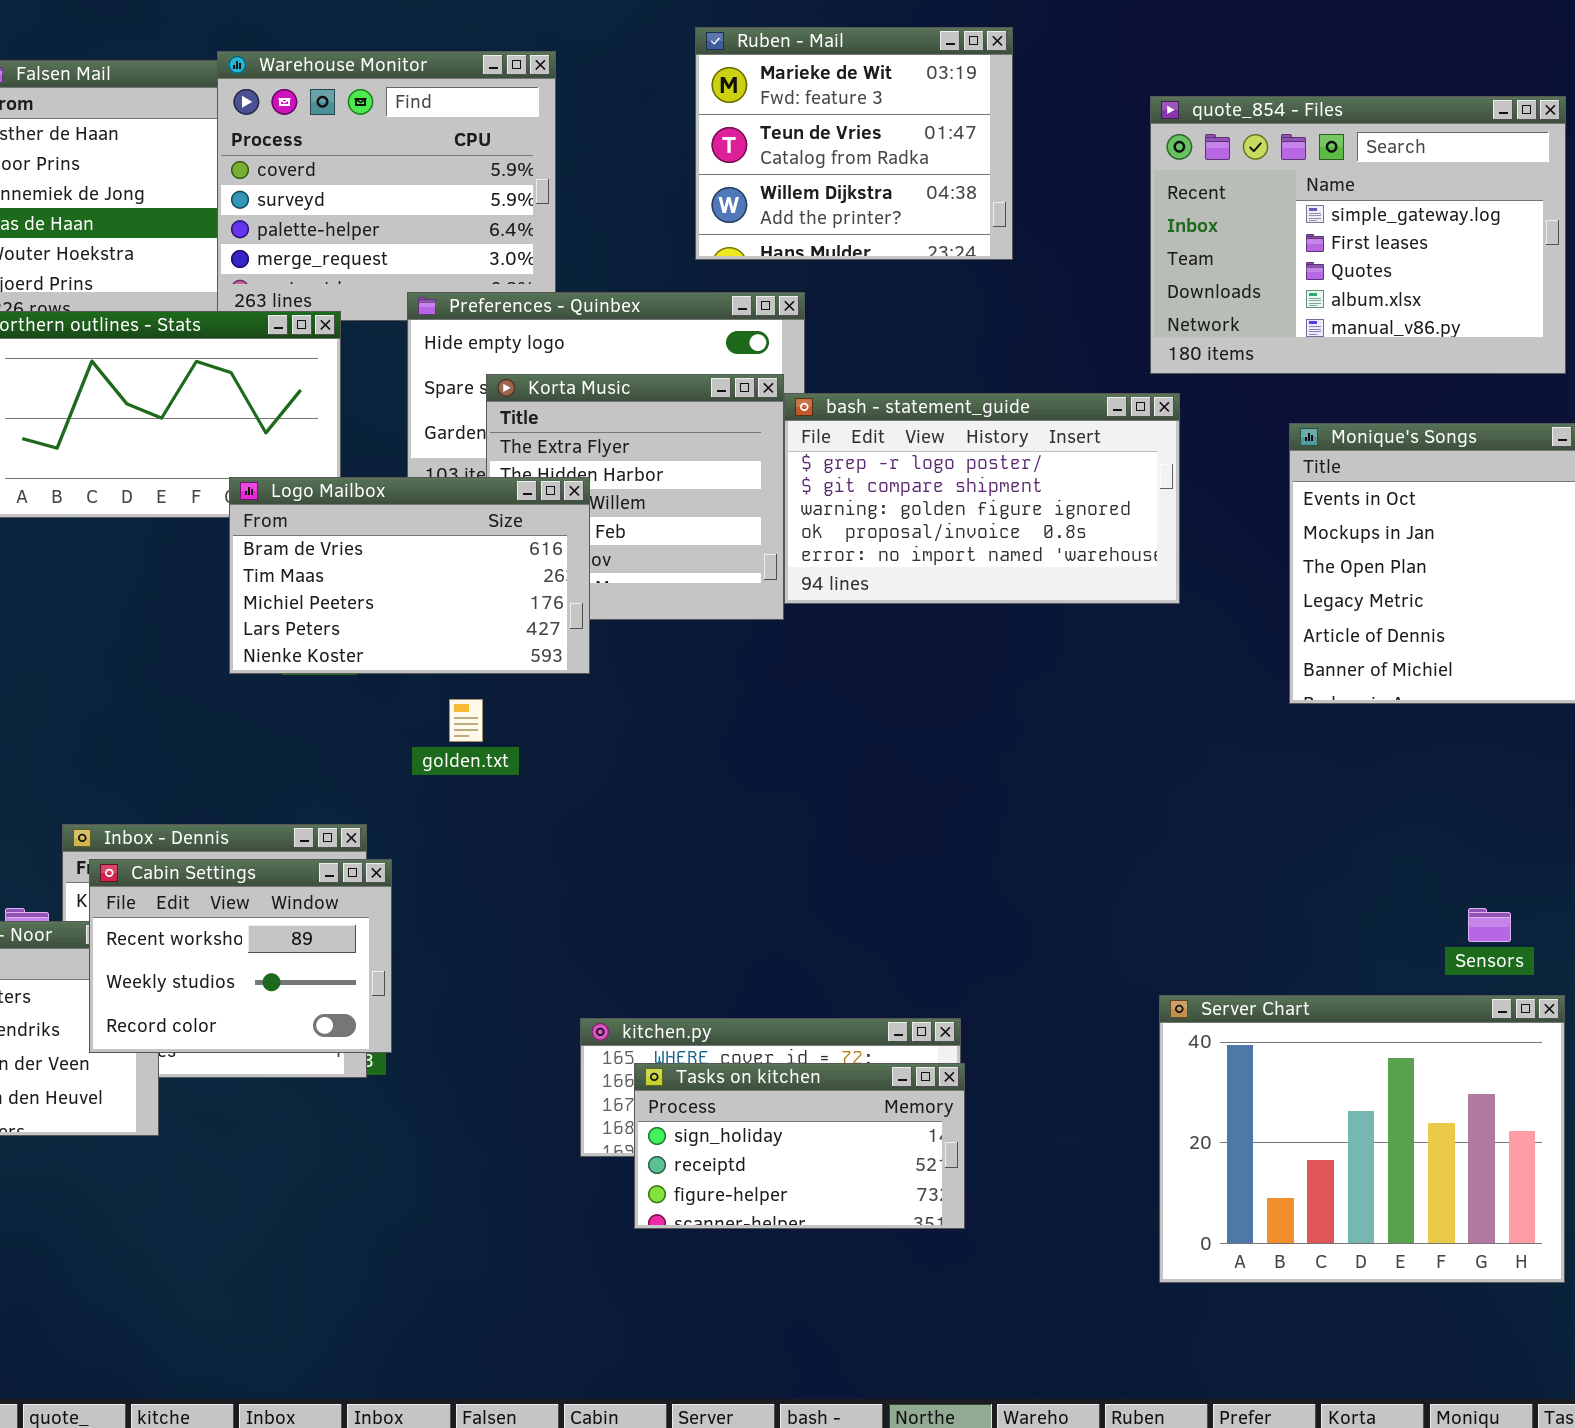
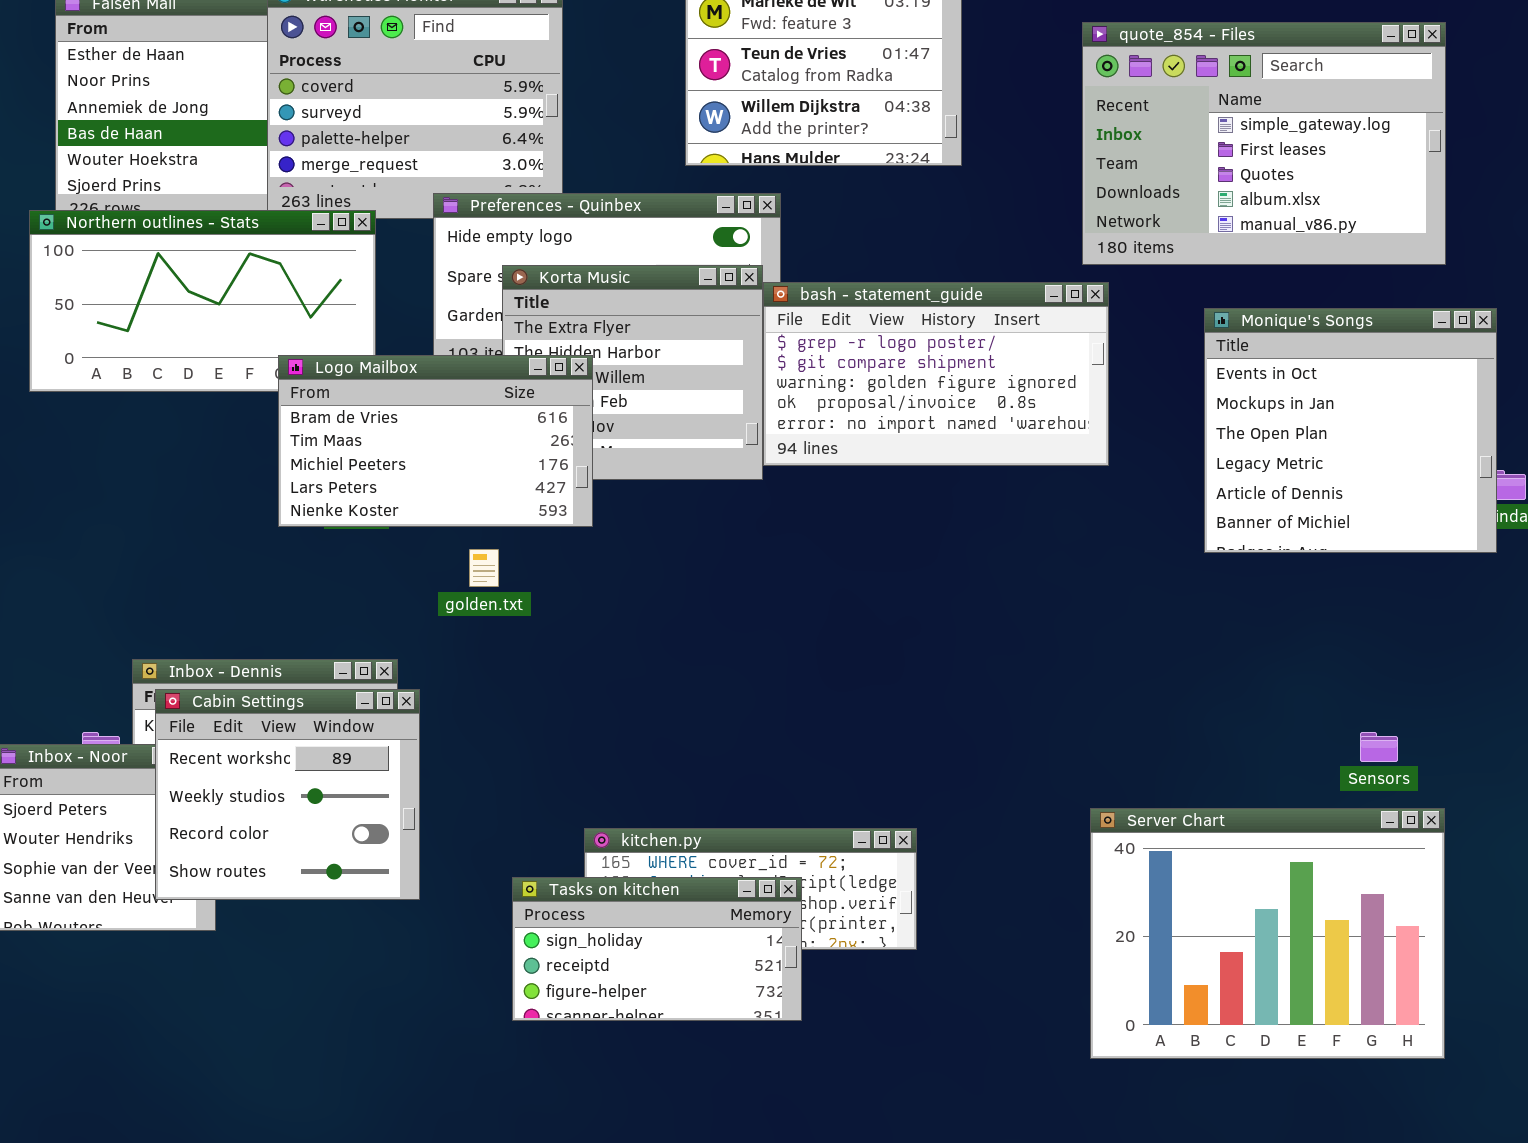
Cabin Settings: [89,859,392,1053] -> [155,689,420,900], resized
Tasks on kitchen: [634,1063,965,1229] -> [512,877,802,1021], moved

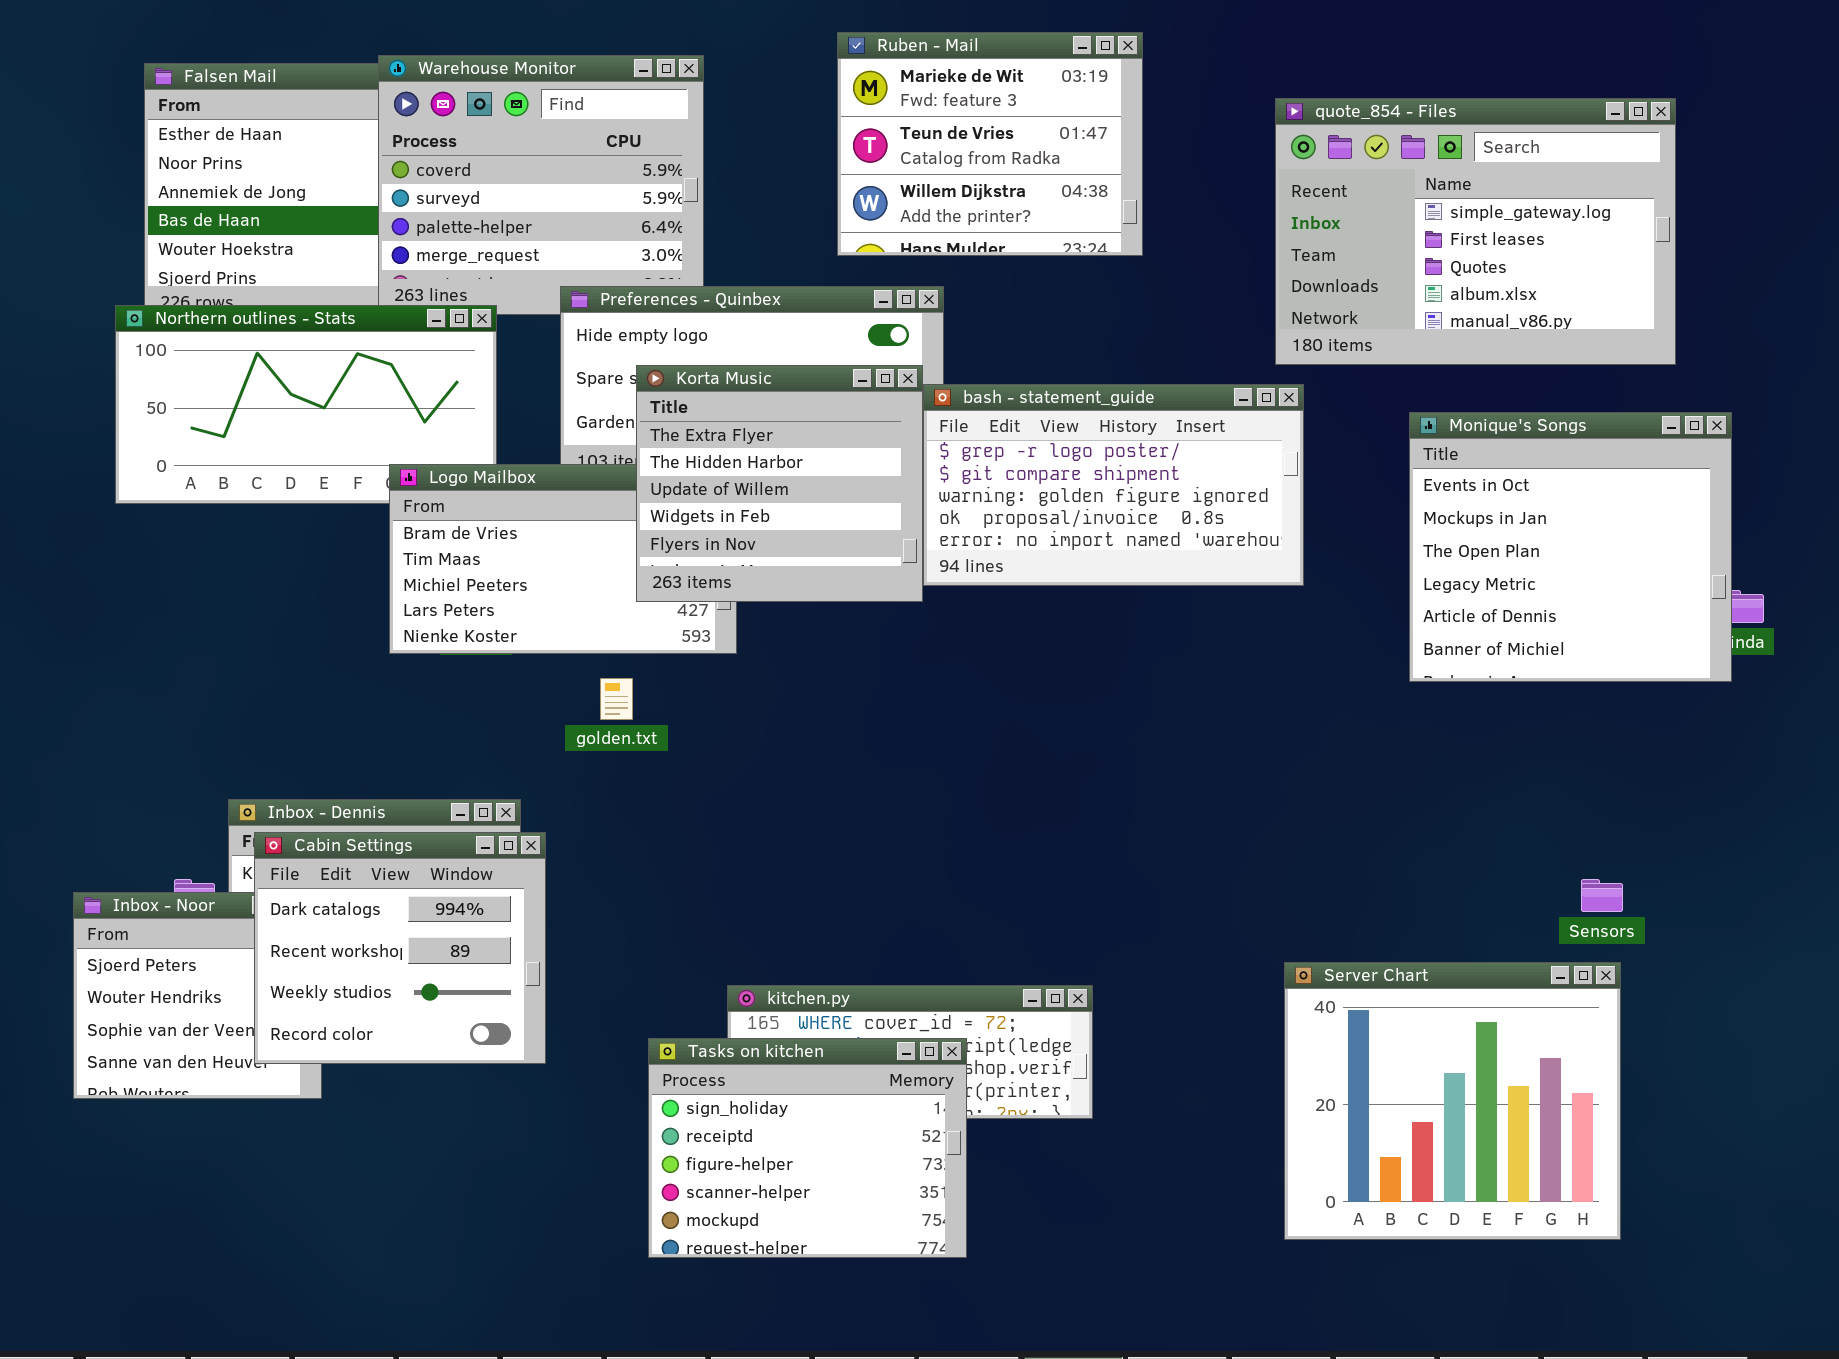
Korta Music: [502,265,763,480] -> [636,365,923,602], raised
Cabin Settings: [155,689,420,900] -> [254,832,546,1064], scrolled up 1 row
Server Chart: [1090,808,1445,1059] -> [1284,962,1621,1240], resized
Tasks on kitchen: [512,877,802,1021] -> [648,1038,967,1258], resized

